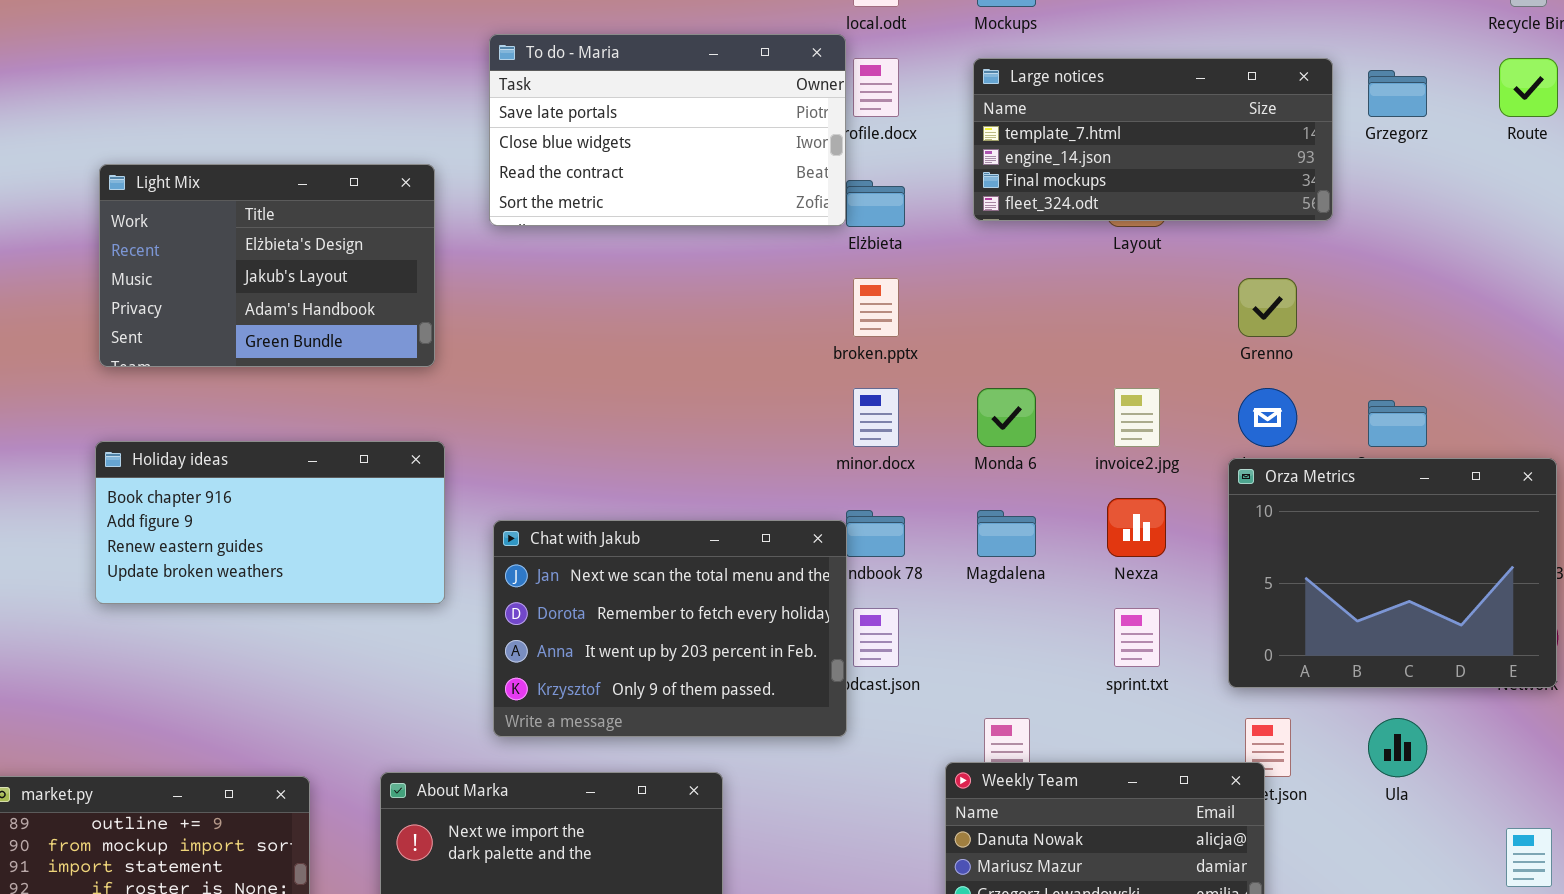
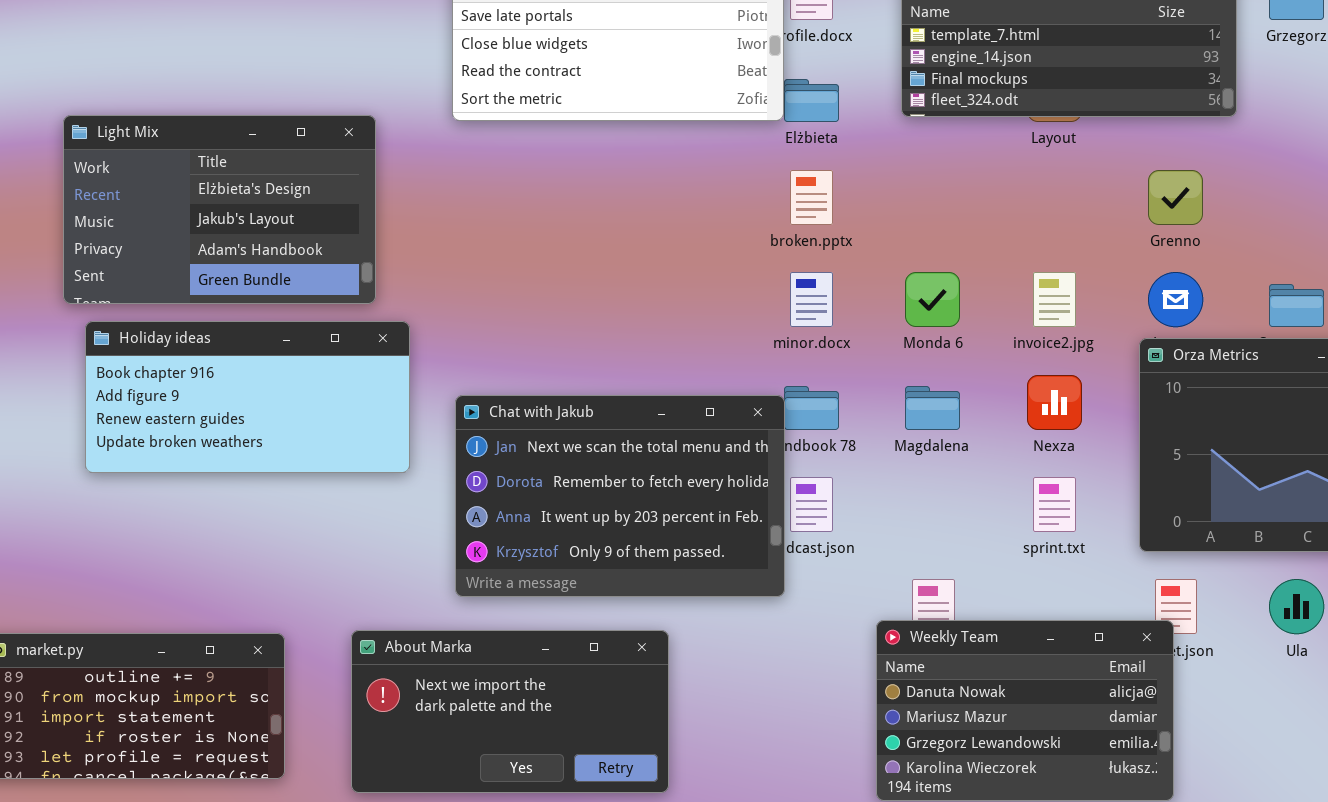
Light Mix: [99,164,435,367] -> [63,115,376,304], moved

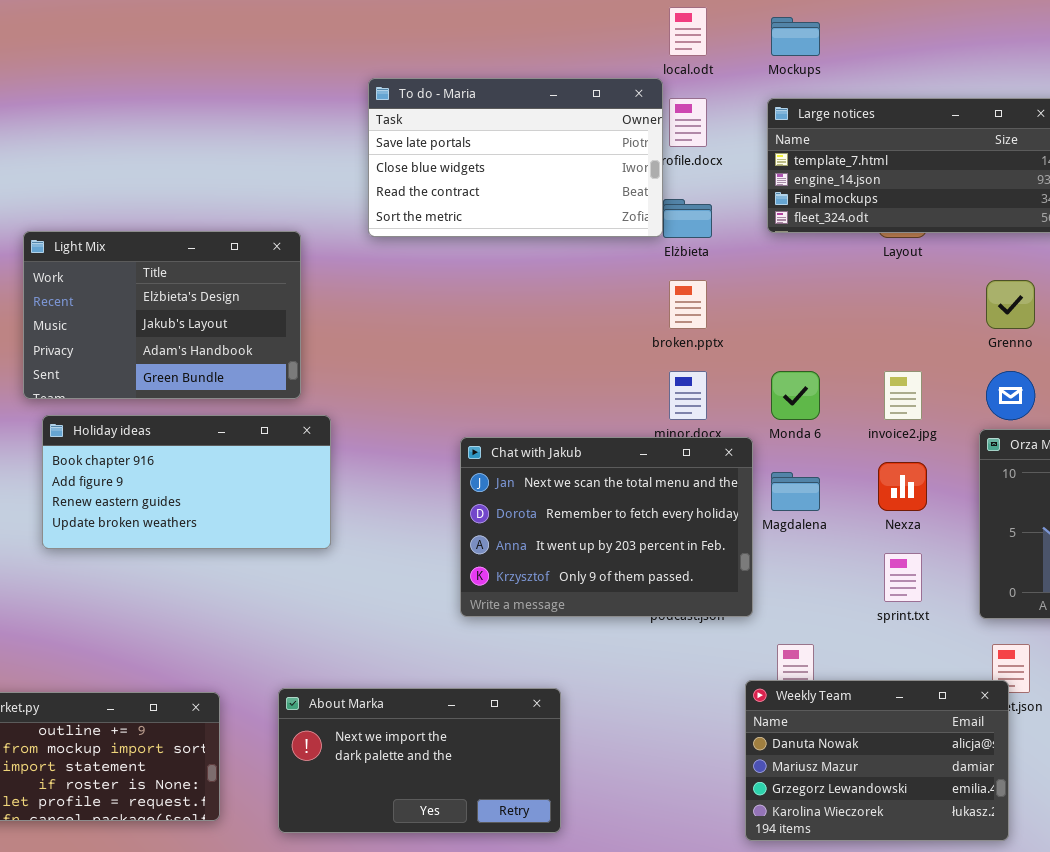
Chat with Jakub: [455,395,785,597] -> [460,437,753,617], moved

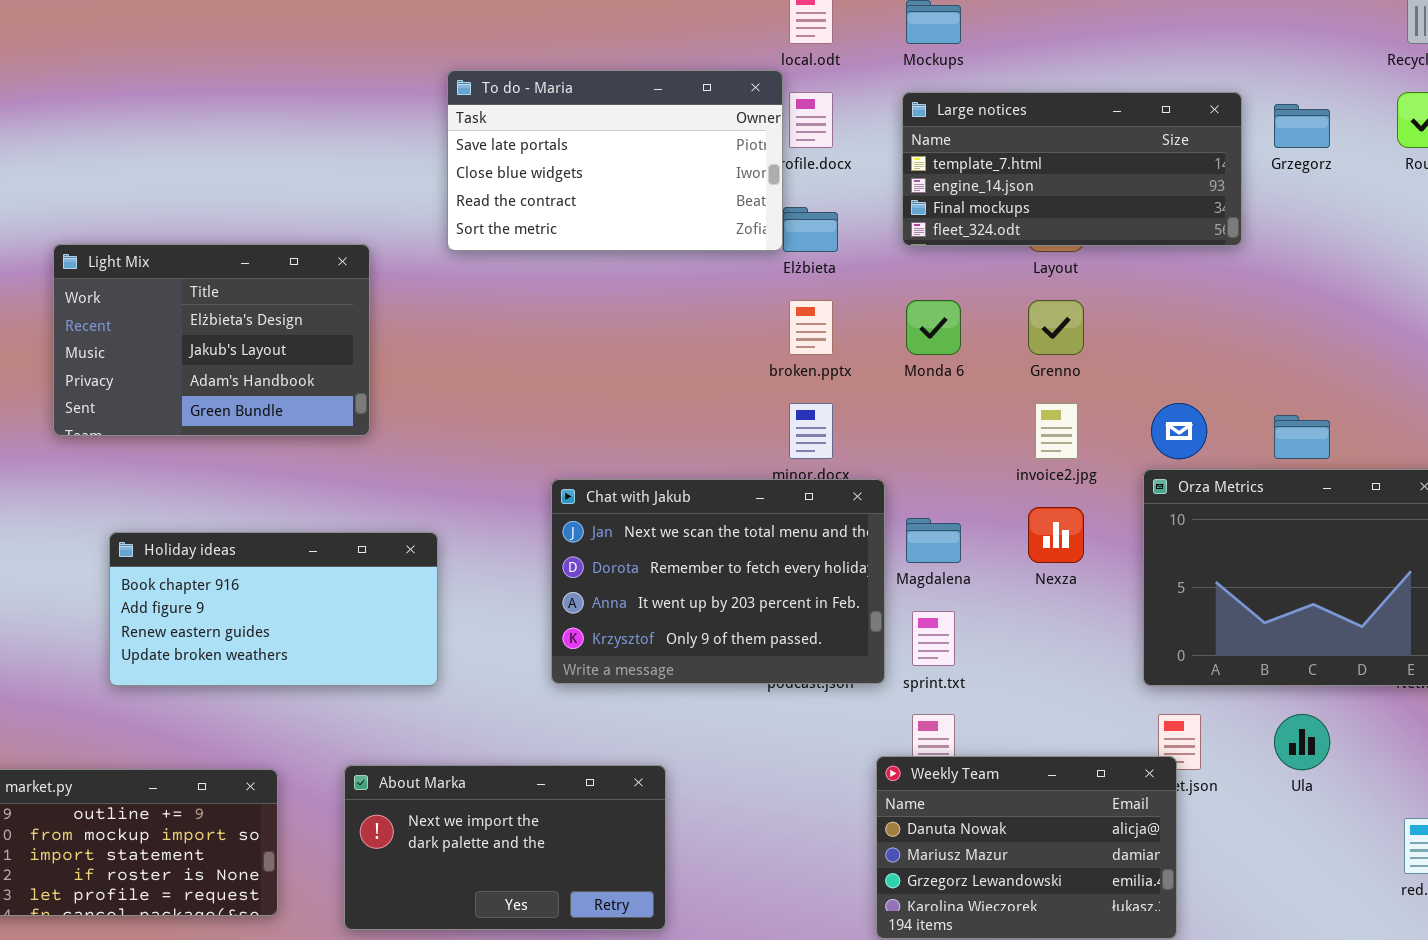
Grenno: [986,280,1035,329] -> [1028,300,1084,355], moved
Monda 6: [771,371,820,420] -> [906,300,961,355], moved
Holiday ideas: [42,415,331,549] -> [109,532,438,686], moved
sprint.txt: [884,553,922,602] -> [912,611,955,666], moved

